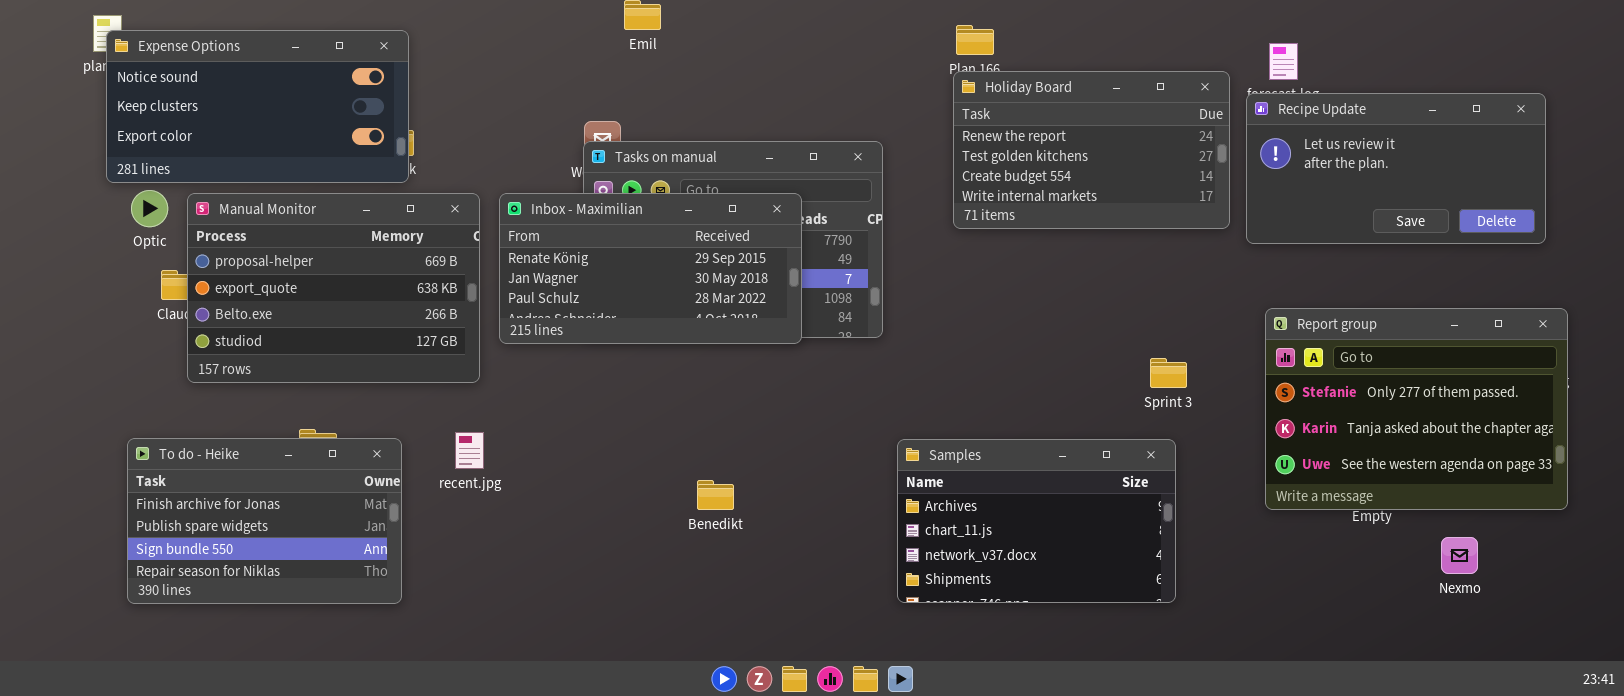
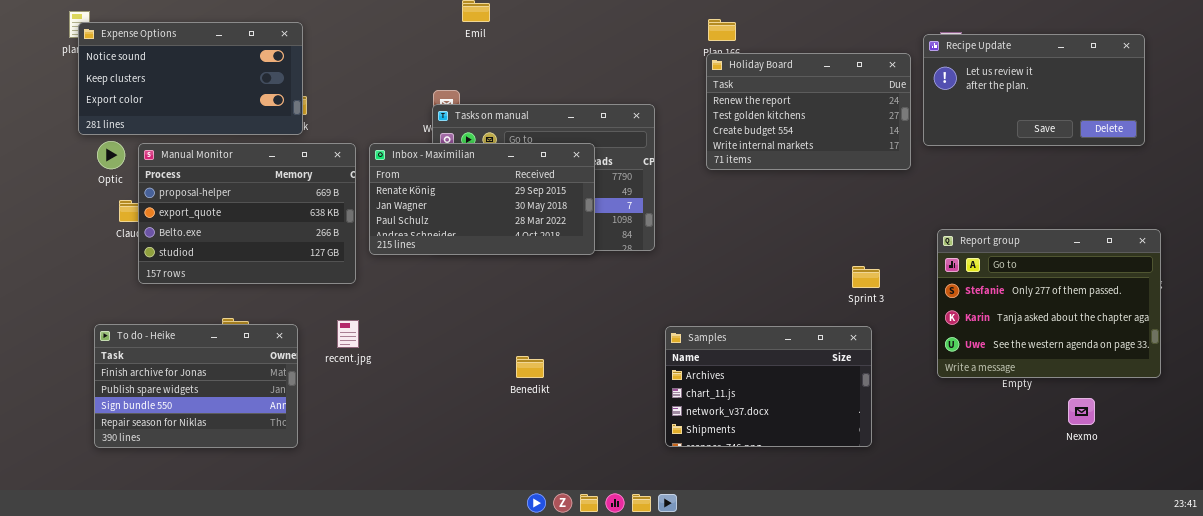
Recipe Update: [1246,93,1546,244] -> [923,34,1145,146], moved

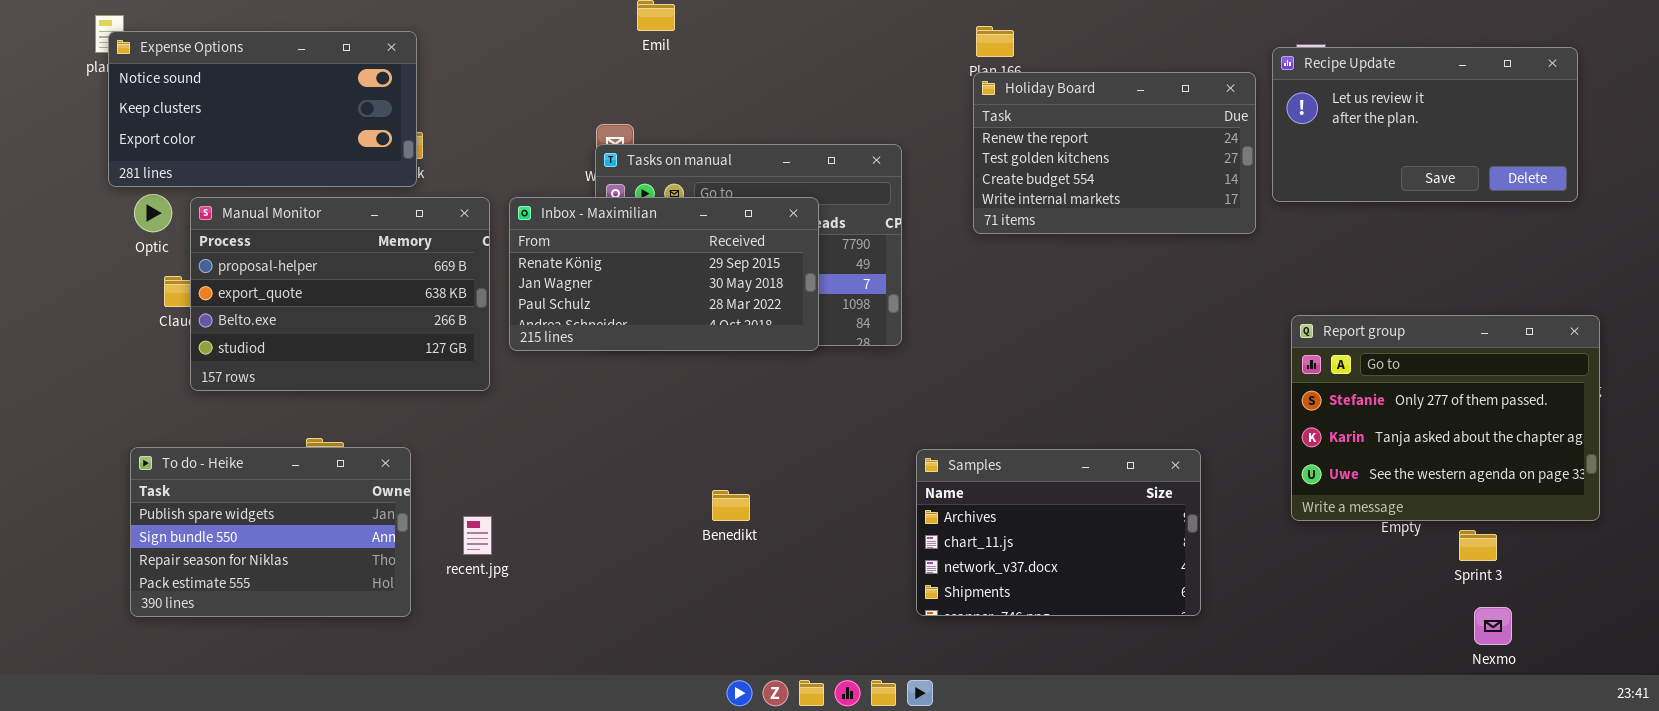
Sprint 3: [852,266,880,288] -> [1459,530,1497,561], moved
recent.jpg: [337,320,359,348] -> [463,516,492,555], moved
To do - Heike: [94,324,298,448] -> [130,447,411,617], scrolled down 1 row
Nexmo: [1068,398,1095,425] -> [1474,607,1512,645], moved

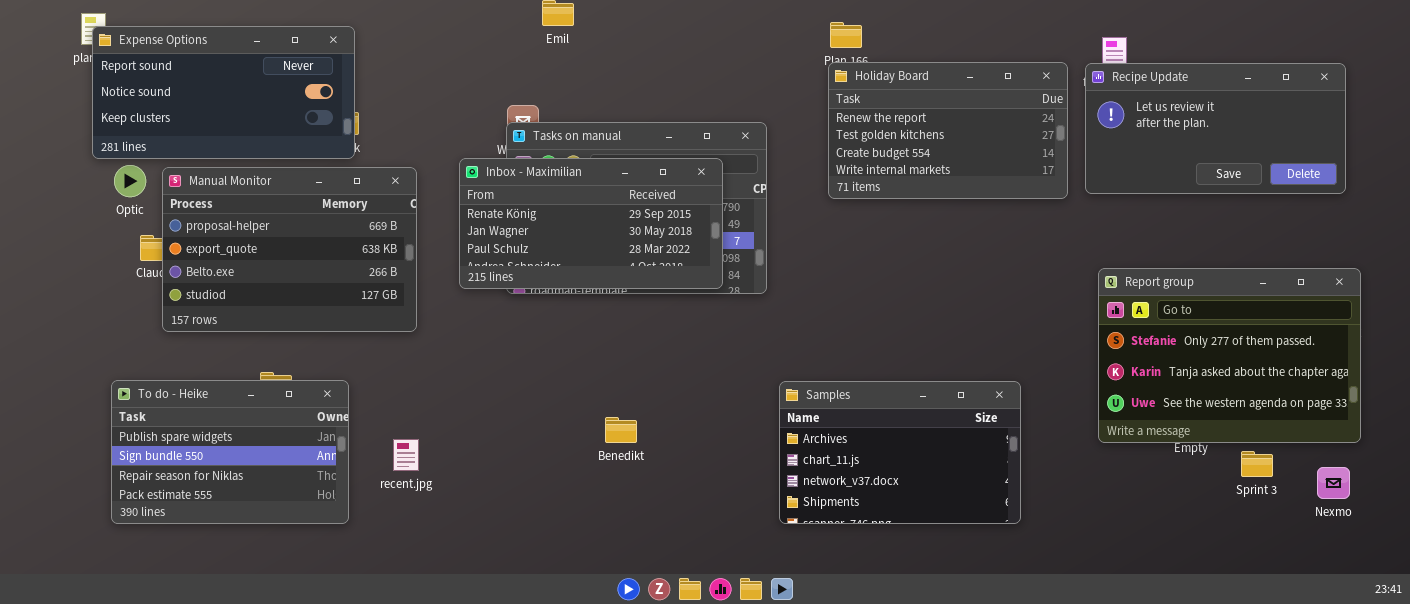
Expense Options: [108,31,417,187] -> [92,26,355,159], scrolled up 1 row
Recipe Update: [1272,47,1578,202] -> [1085,63,1346,194], moved
Inbox - Maximilian: [509,197,819,351] -> [459,158,723,289], moved
Nexmo: [1474,607,1512,645] -> [1317,467,1350,499], moved

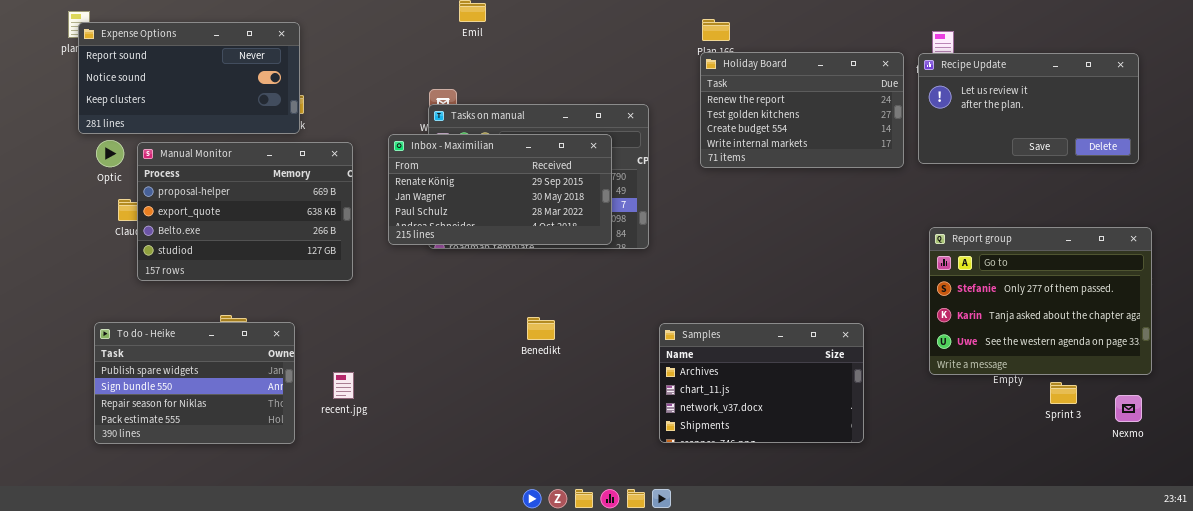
Benedikt: [605,417,637,443] -> [527,317,555,340], moved

